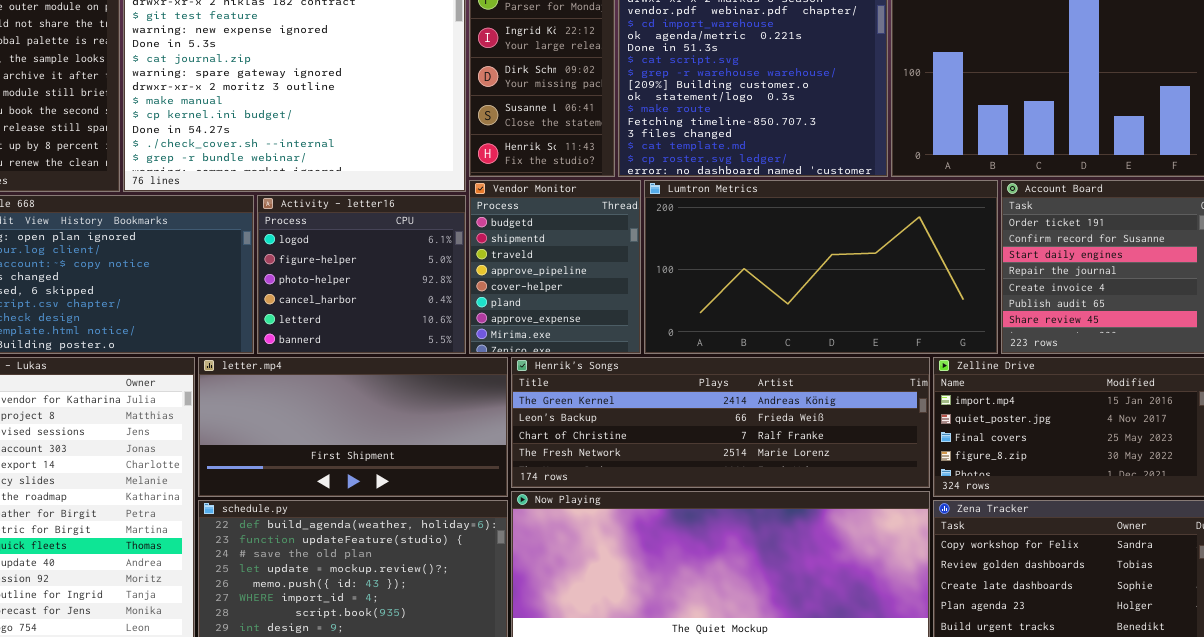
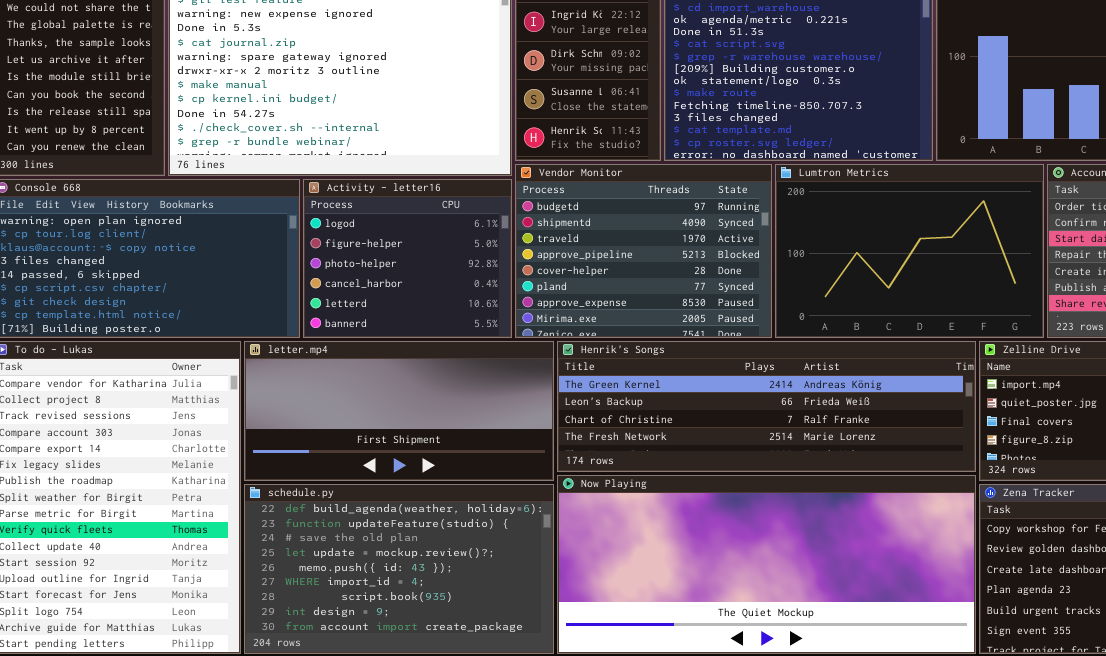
Vendor Monitor: [469,180,641,354] -> [515,164,772,338], resized
Lumtron Metrics: [644,180,998,354] -> [775,164,1044,338], resized

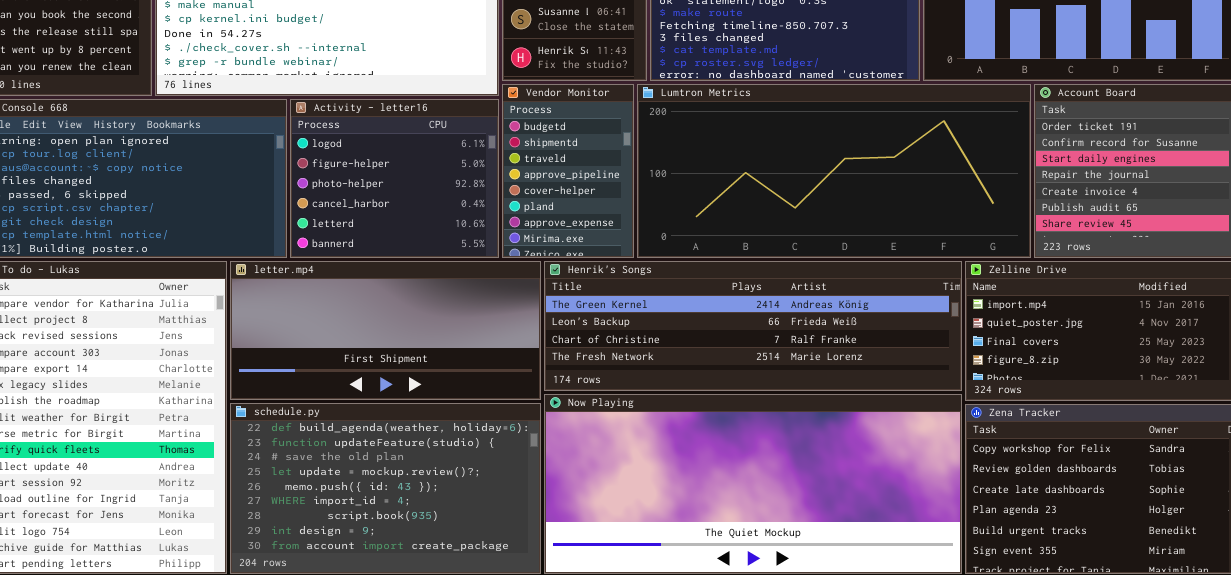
Vendor Monitor: [515,164,772,338] -> [502,84,634,258], resized
Lumtron Metrics: [775,164,1044,338] -> [637,84,1031,258], resized

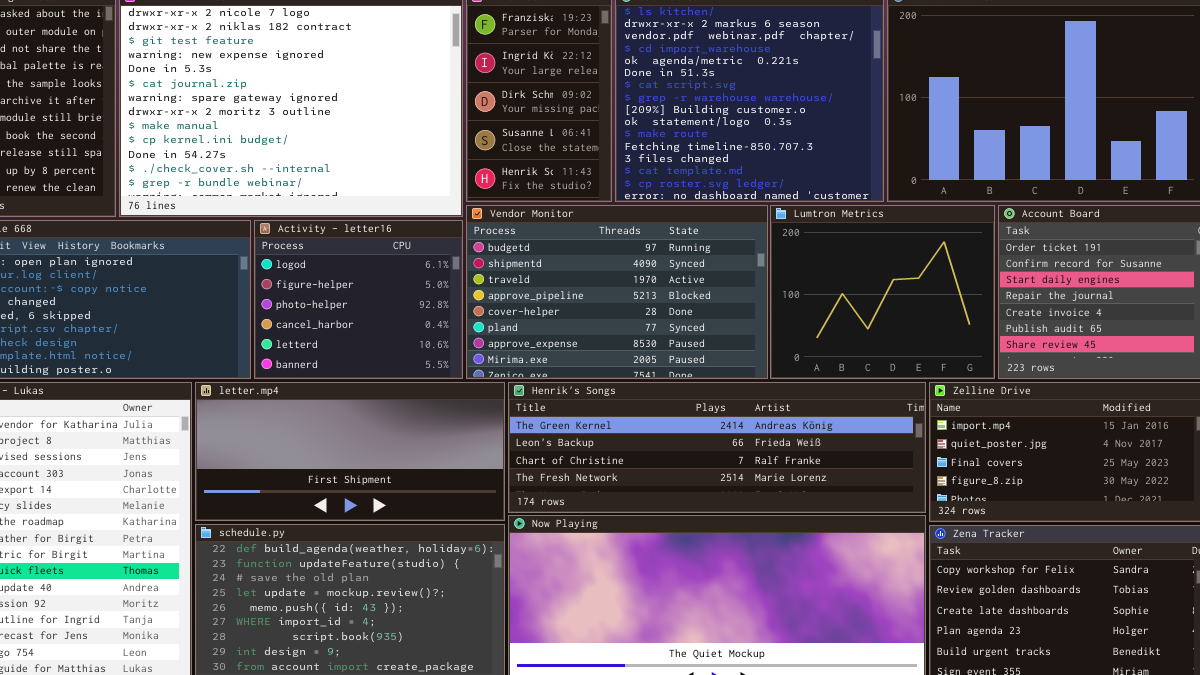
Vendor Monitor: [502,84,634,258] -> [466,205,768,379], resized
Lumtron Metrics: [637,84,1031,258] -> [770,205,995,379], resized

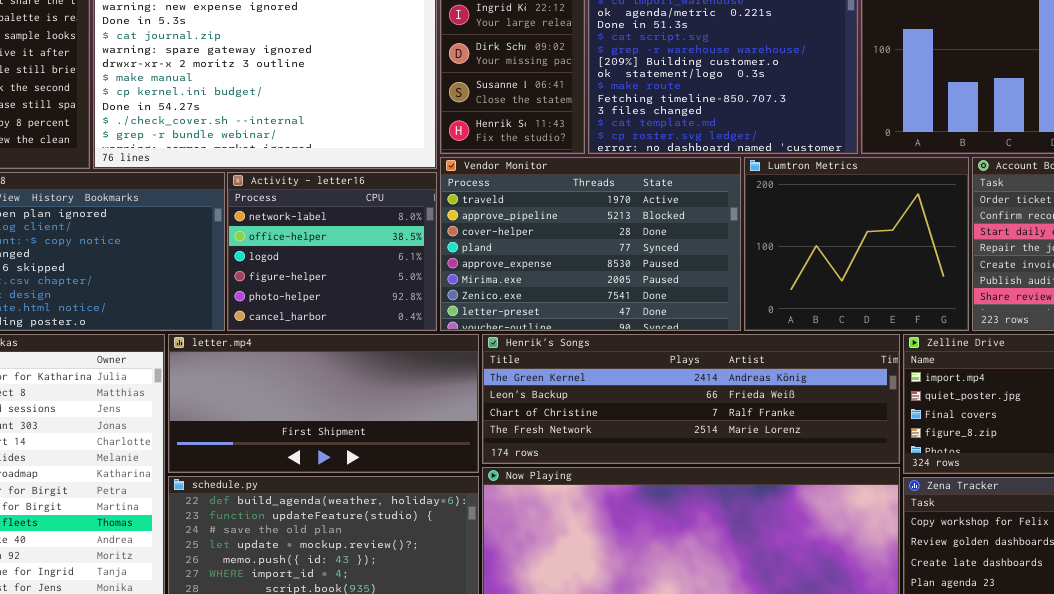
Vendor Monitor: [466,205,768,379] -> [440,157,741,331], scrolled down 2 rows
Activity - letter16: [254,220,463,379] -> [227,172,437,331], scrolled up 2 rows

